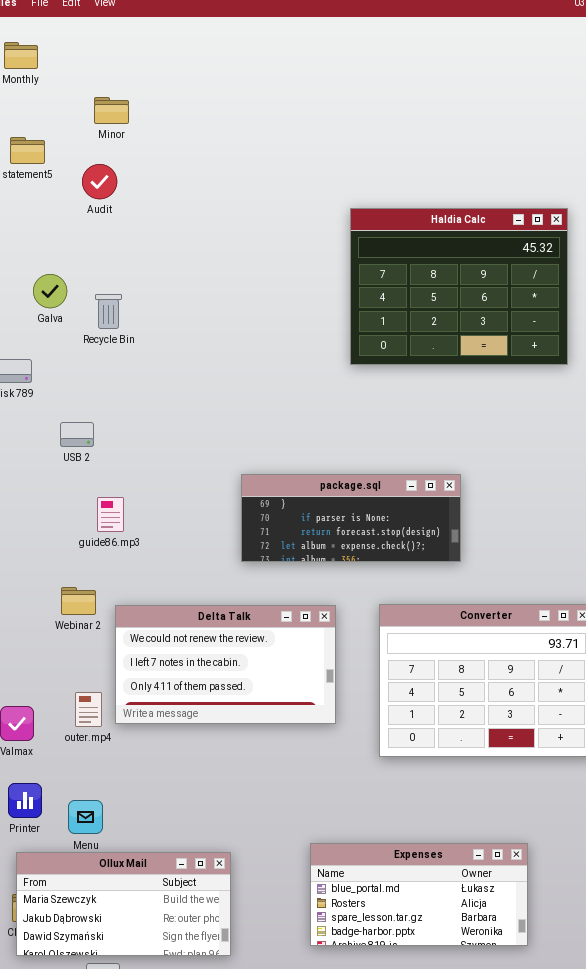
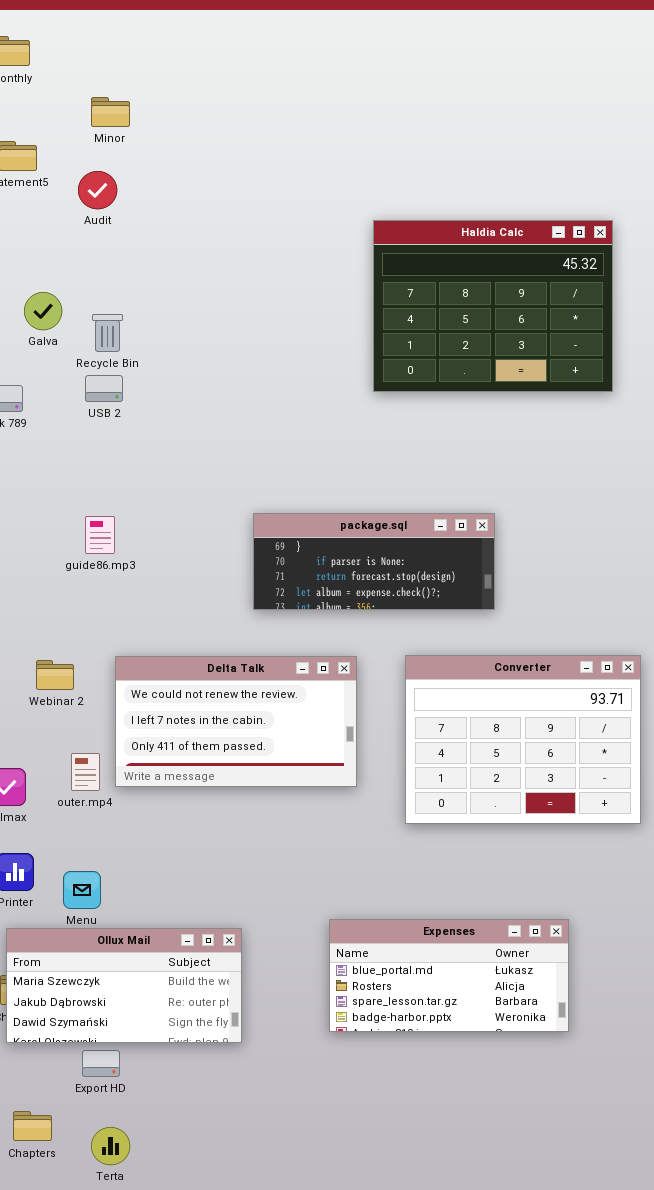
USB 2: [60,422,94,447] -> [85,375,123,402], moved
guide86.mp3: [97,497,124,532] -> [85,516,115,554], moved
Webinar 2: [61,587,96,615] -> [36,660,74,690], moved

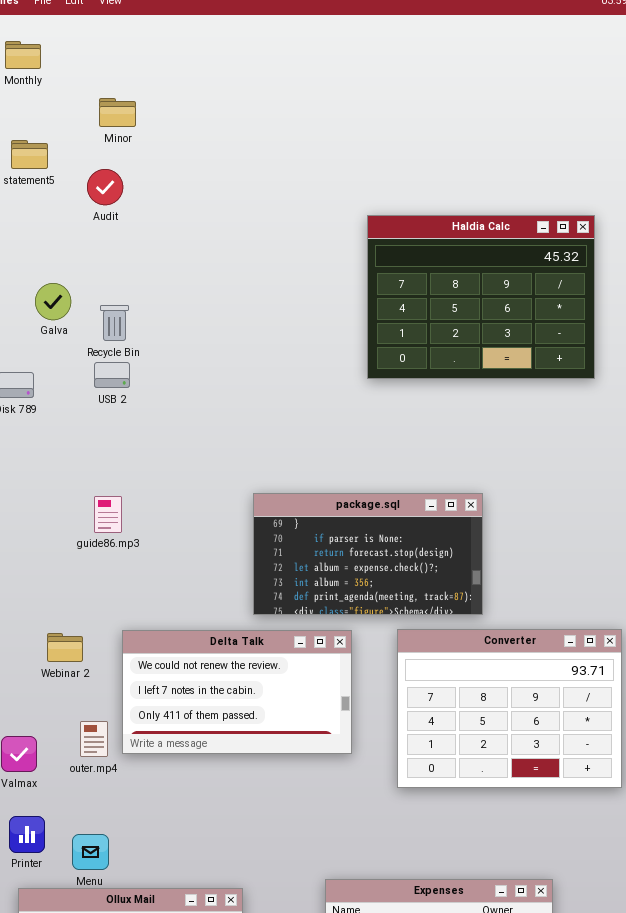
package.sql: [253,513,495,610] -> [253,493,483,615], resized

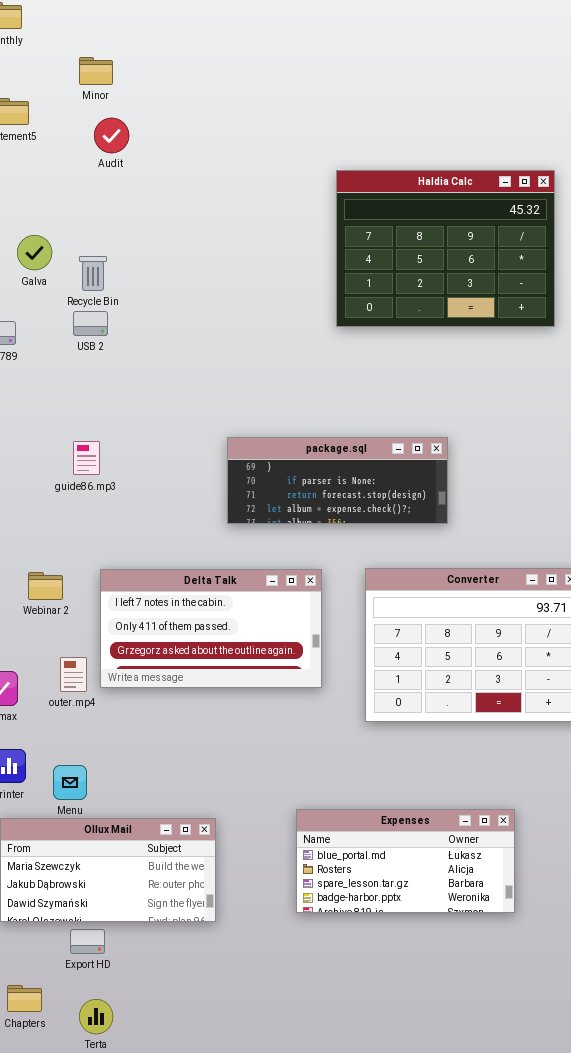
Audit: [87,169,123,205] -> [94,118,129,153], moved
package.sql: [253,493,483,615] -> [227,437,448,524], resized
Delta Talk: [122,630,352,754] -> [100,569,322,688], scrolled down 1 row

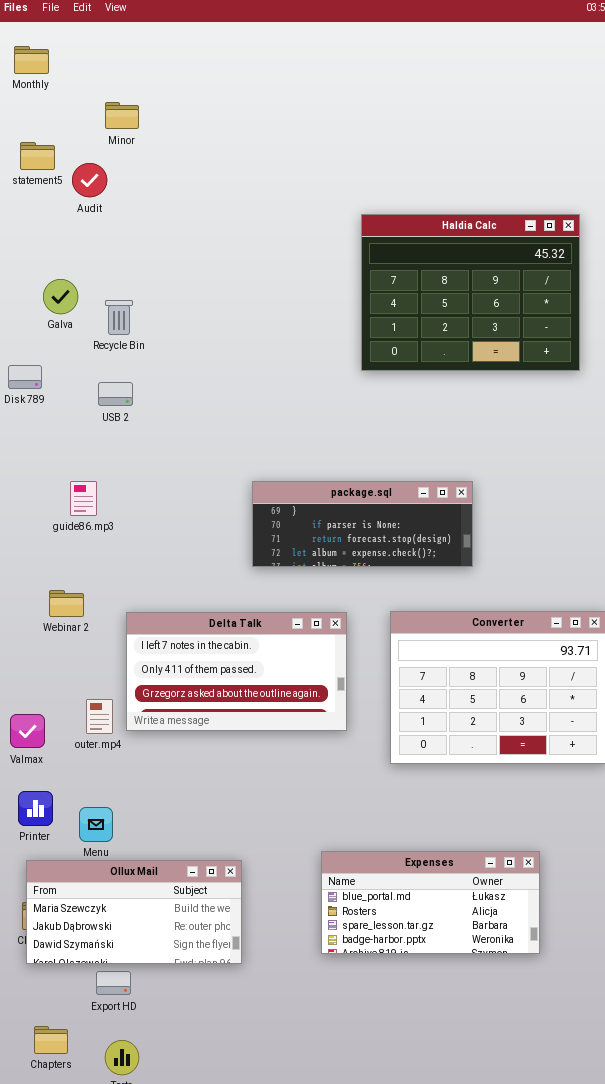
Audit: [94,118,129,153] -> [72,163,107,197], moved
USB 2: [73,311,108,336] -> [98,382,133,406], moved
guide86.mp3: [73,441,100,475] -> [70,481,97,516], moved
Webinar 2: [28,572,63,600] -> [49,590,84,617], moved

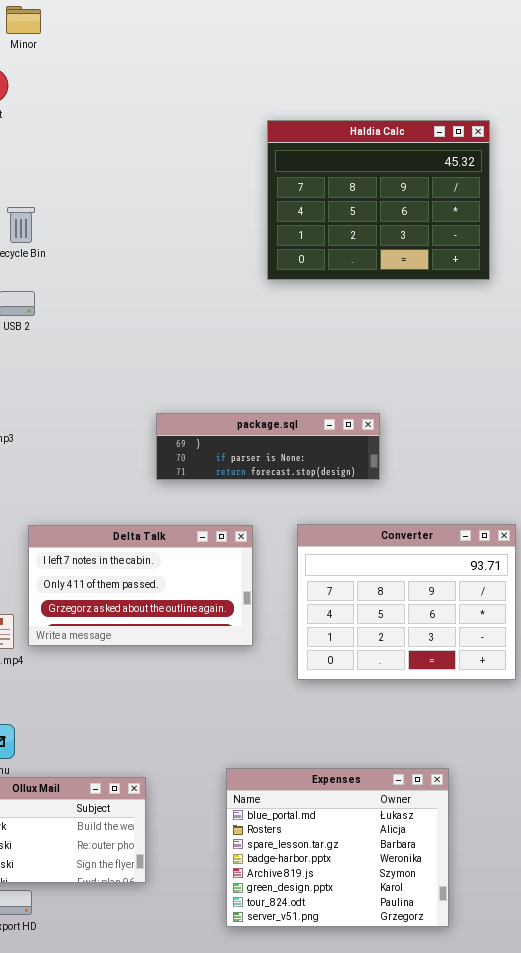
package.sql: [252,481,473,567] -> [156,413,380,480], resized
Expenses: [321,851,540,954] -> [226,768,449,927], resized

